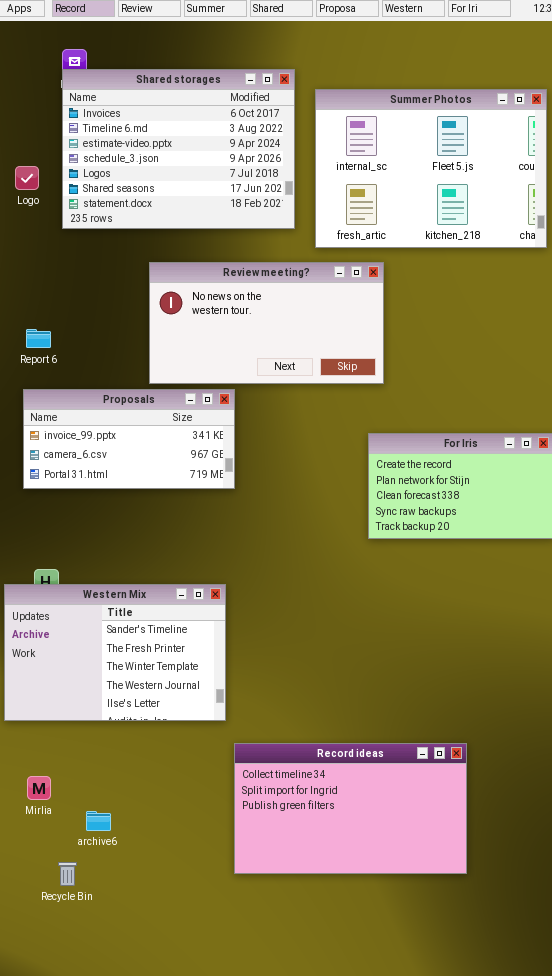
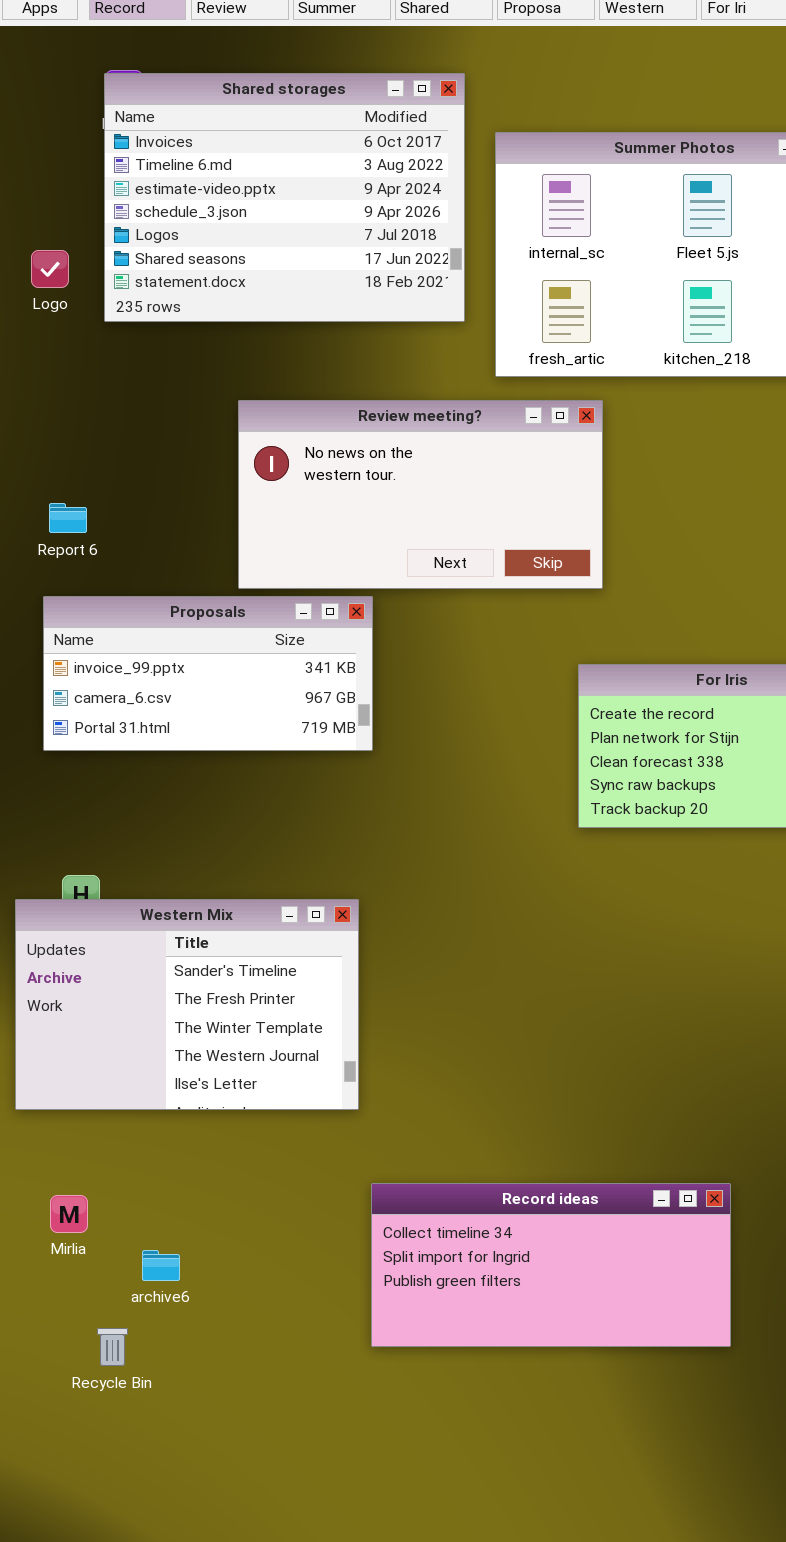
Shared storages: [62,69,295,229] -> [104,73,465,322], moved
Record ideas: [234,743,467,874] -> [371,1183,731,1347], resized

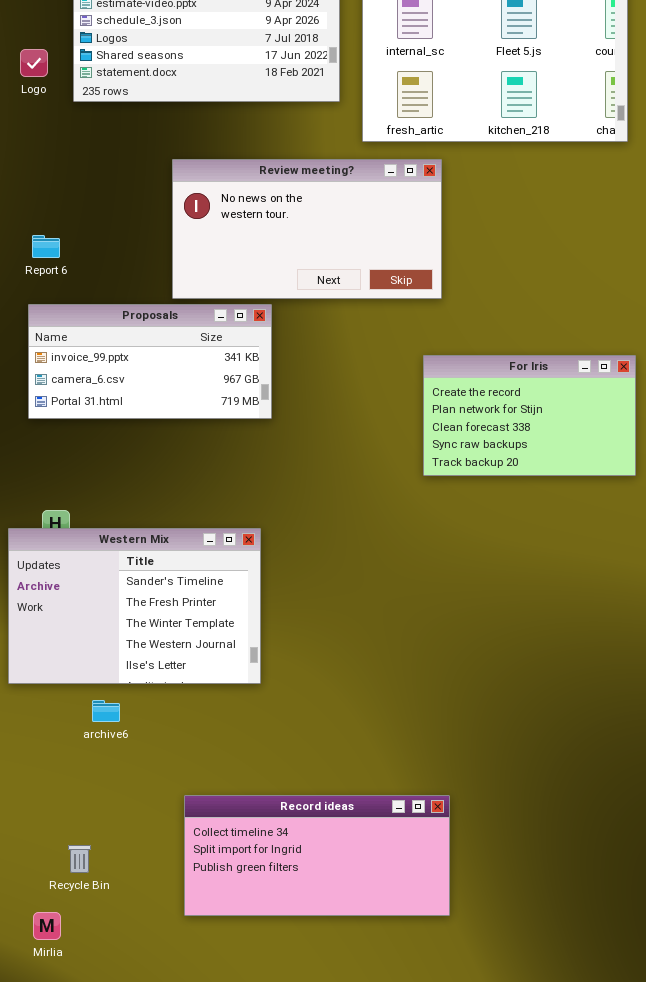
Record ideas: [371,1183,731,1347] -> [184,795,450,916], moved
Mirlia: [50,1195,88,1233] -> [33,912,61,940], moved
archive6: [142,1250,180,1281] -> [92,700,120,722], moved

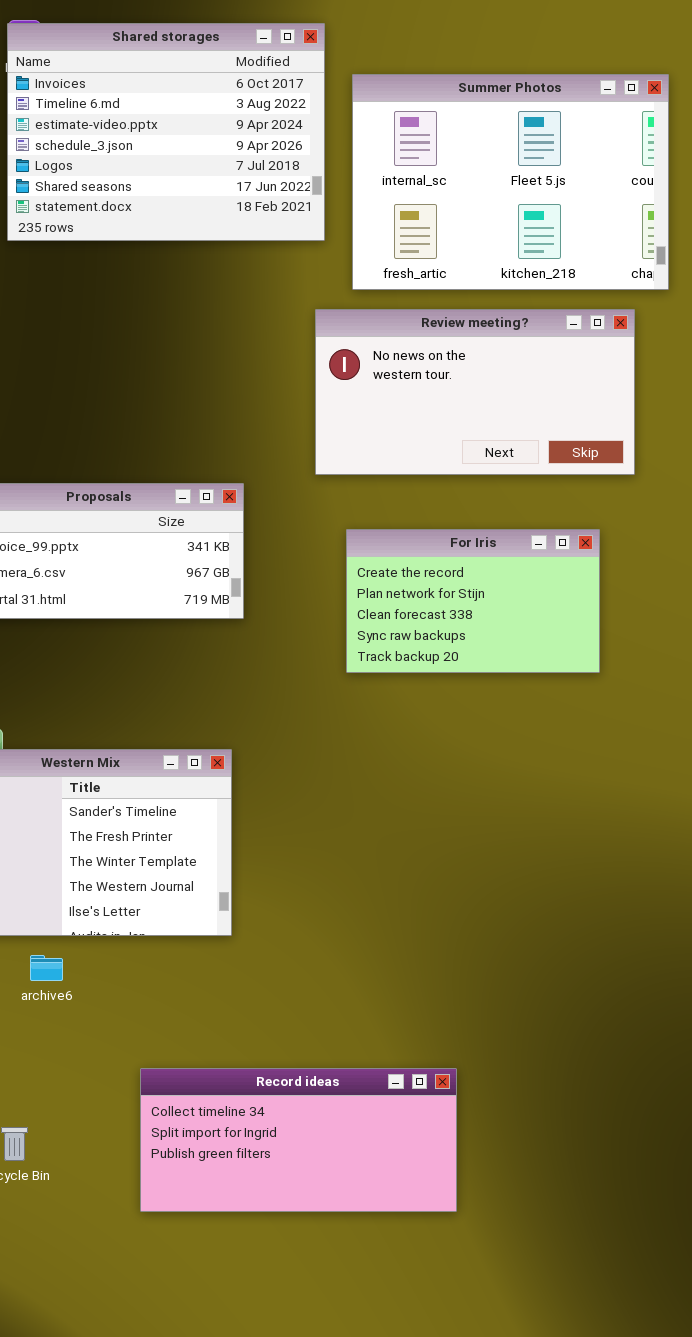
Review meeting?: [172,159,442,299] -> [315,309,635,475], moved
For Iris: [423,355,636,476] -> [346,529,600,673], moved

